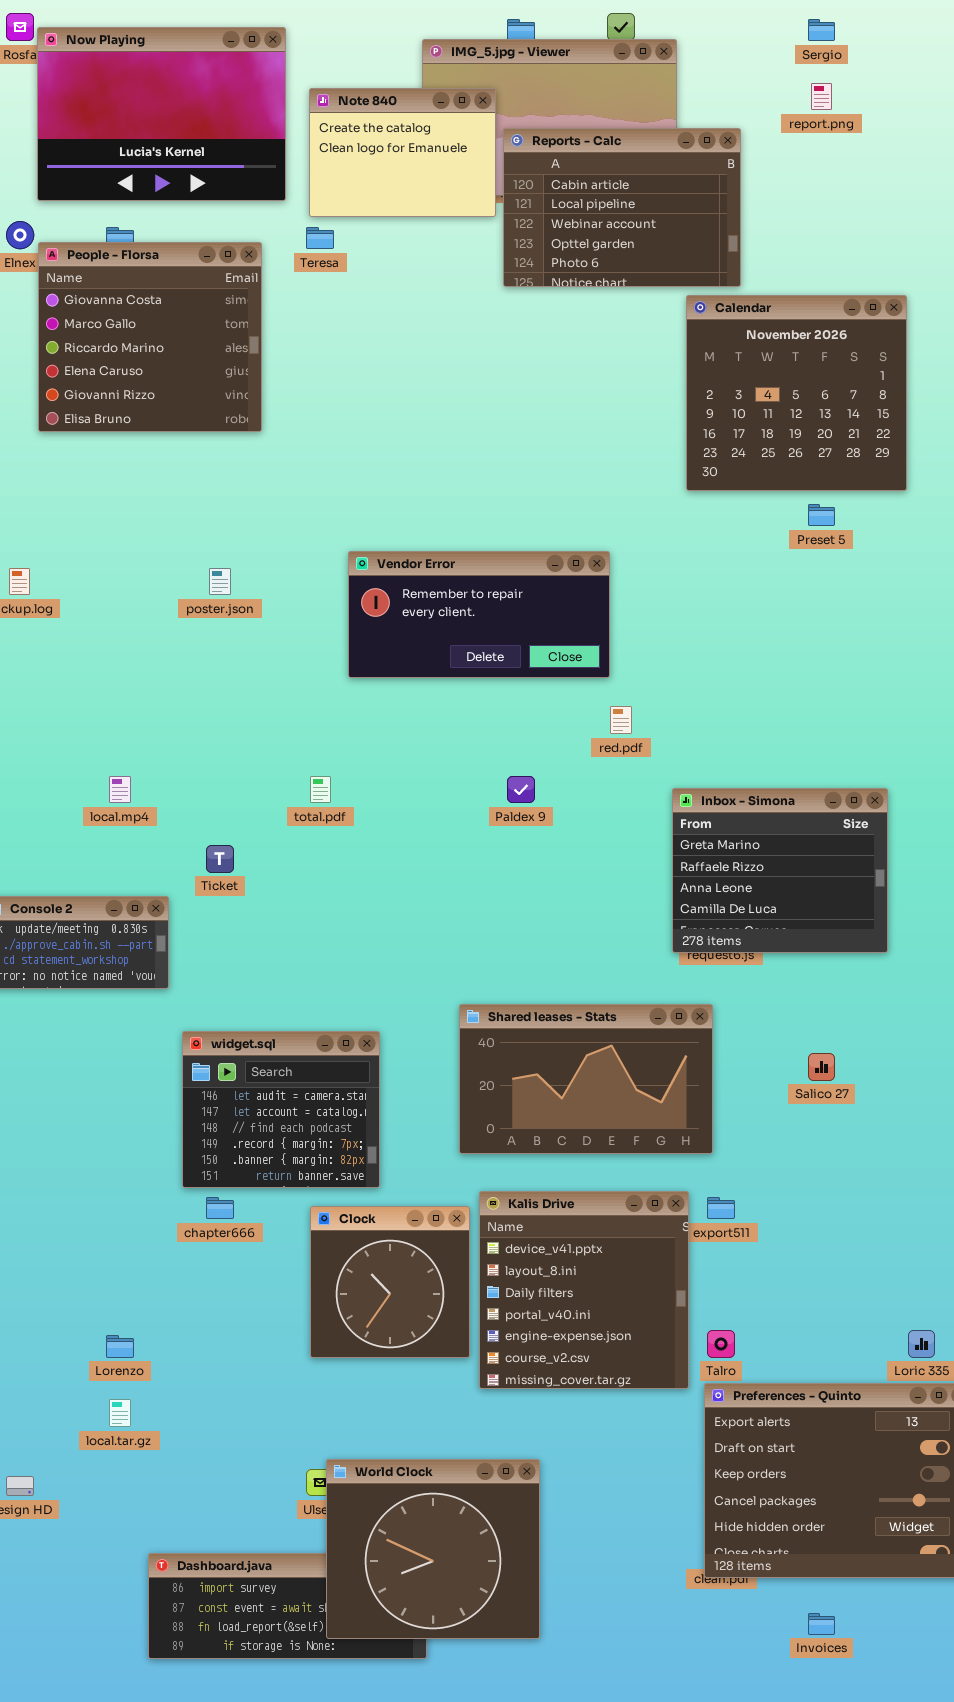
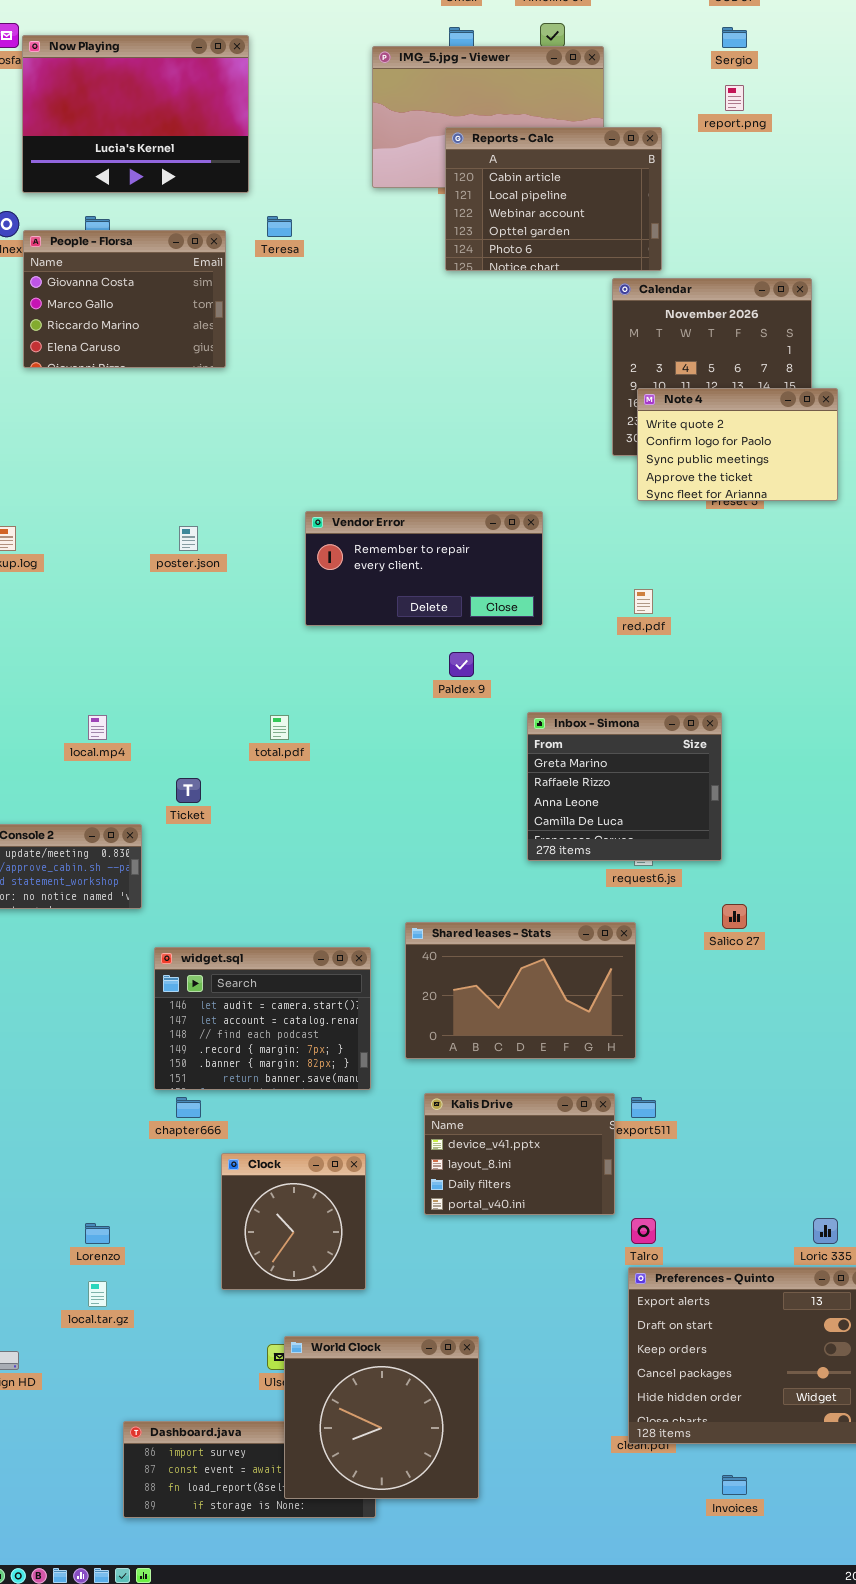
Note 840: [309,88,496,217] -> none, closed
People - Florsa: [38,242,262,432] -> [23,230,226,368], resized
Note 4: none -> [637,388,838,501], opened
red.pdf: [610,706,632,734] -> [634,589,653,614], moved
Paldex 9: [507,776,535,803] -> [449,652,474,677], moved
Inbox - Simona: [672,788,888,953] -> [527,712,722,861], moved
widget.sql: [182,1031,380,1188] -> [154,947,371,1090], resized
Salico 27: [808,1053,835,1081] -> [722,904,747,929], moved
Kalis Drive: [479,1191,689,1389] -> [424,1093,615,1215], resized
Clock: [310,1206,470,1358] -> [221,1153,366,1290], moved

